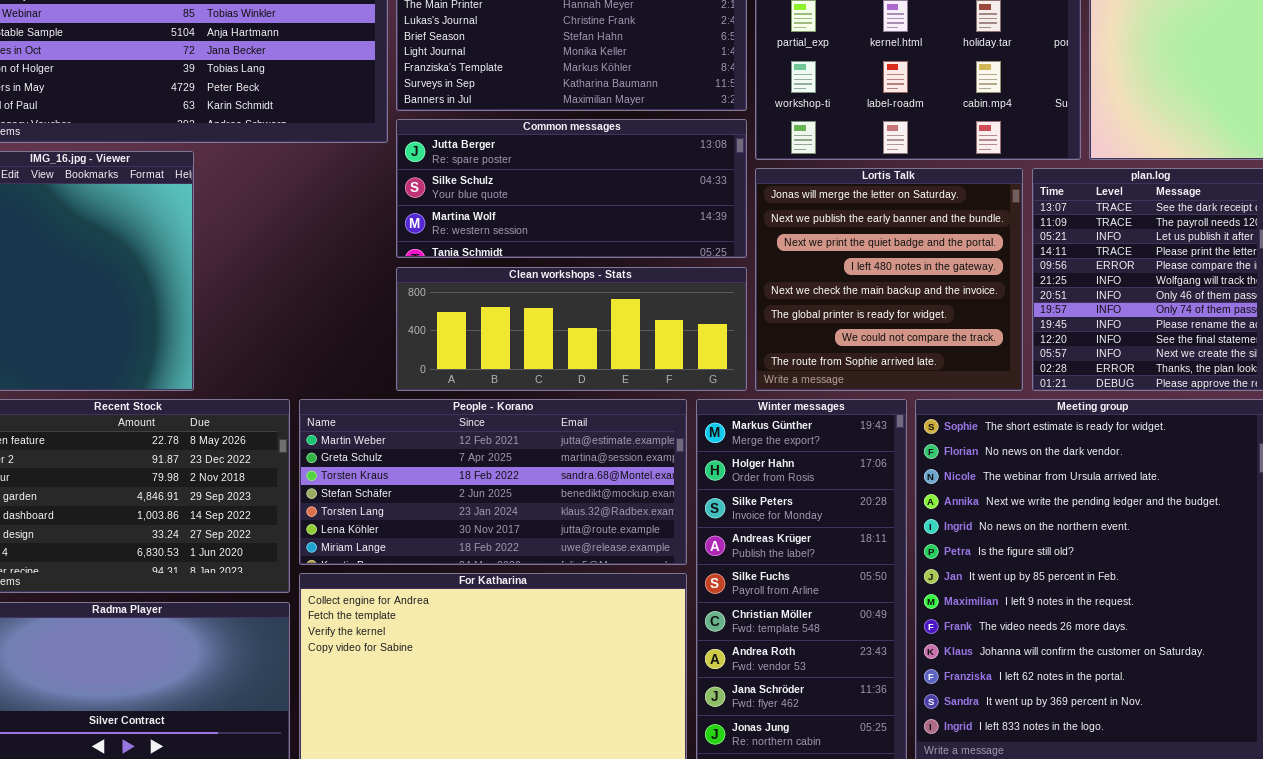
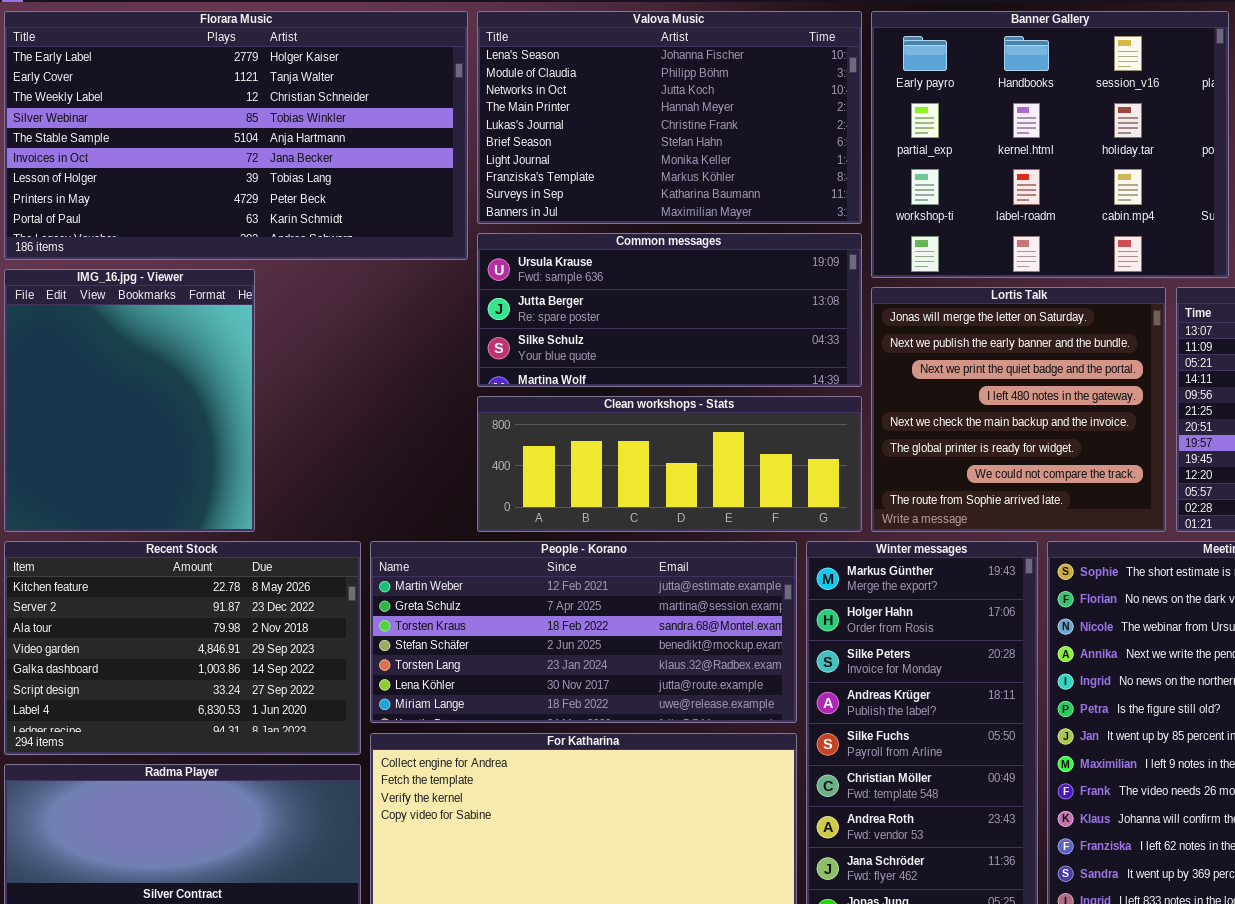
Common messages: [396,119,747,258] -> [477,233,862,387], scrolled up 1 row

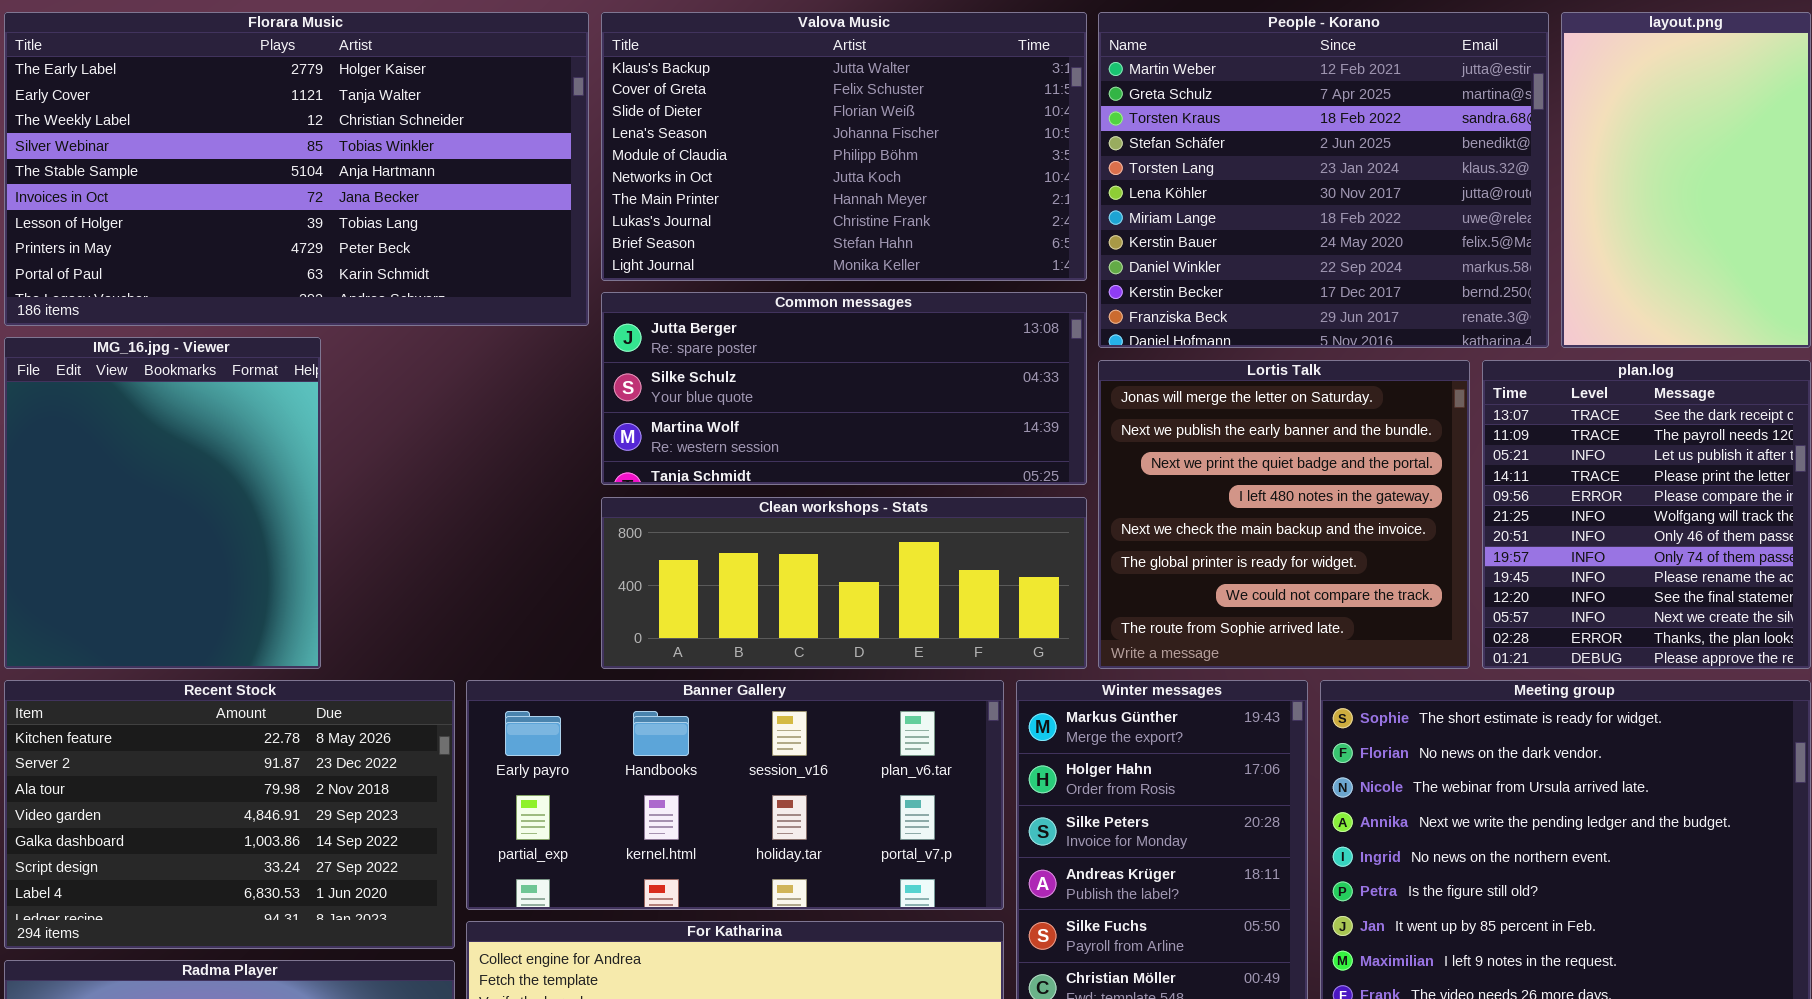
Valova Music: [477,11,862,224] -> [601,12,1087,281], scrolled up 3 rows
Banner Gallery: [871,11,1229,278] -> [466,680,1004,910], moved, resized
Common messages: [477,233,862,387] -> [601,292,1087,485], scrolled down 1 row
People - Korano: [370,541,797,723] -> [1098,12,1549,348], moved, resized

